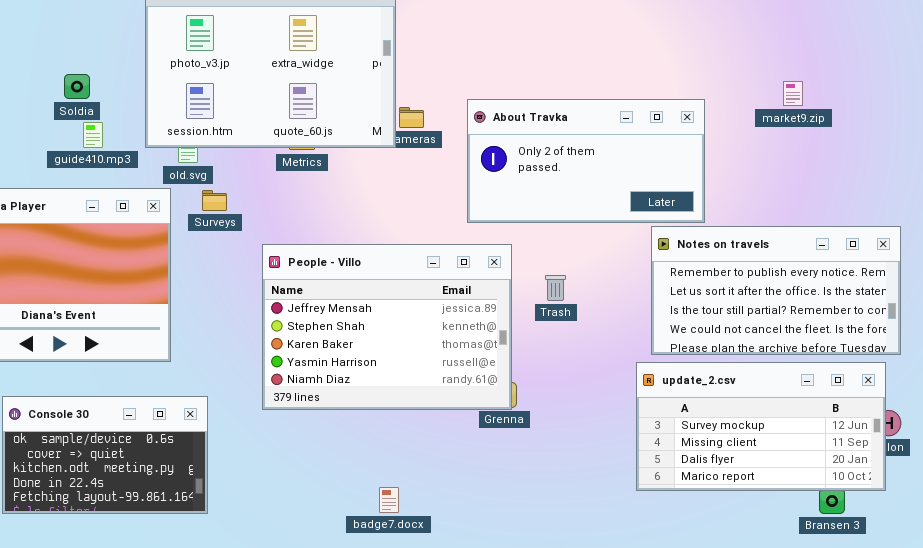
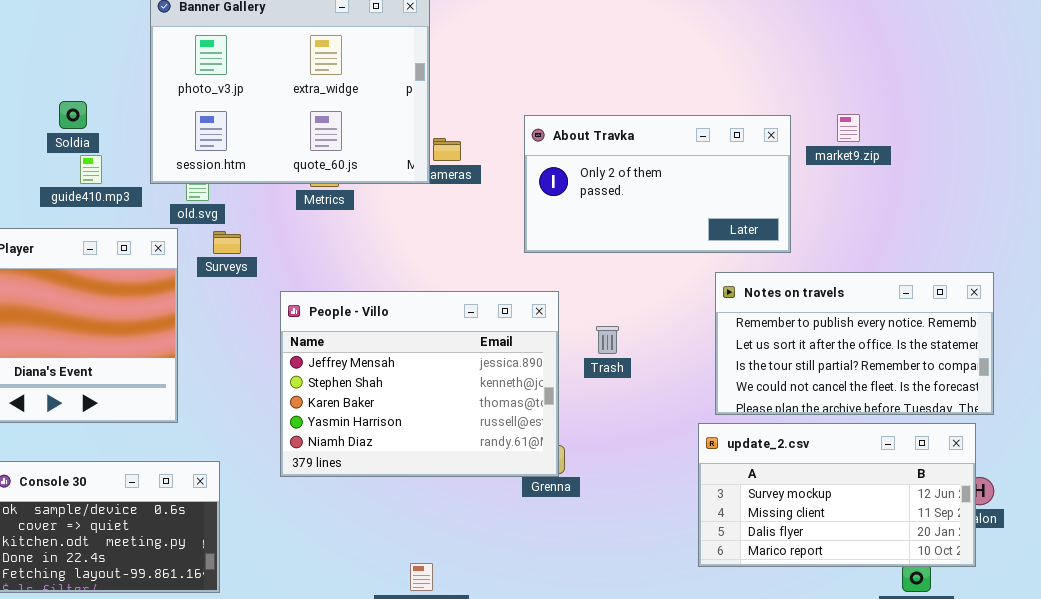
market9.zip: [783,81,803,106] -> [837,114,860,142], moved
About Travka: [467,99,705,223] -> [524,115,791,253], moved

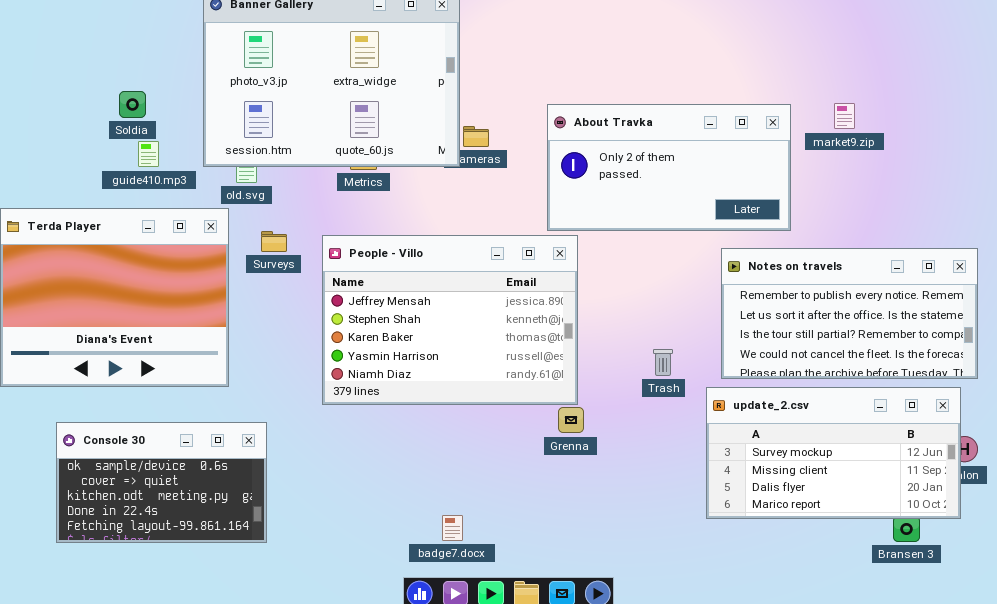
Surveys: [213,231,241,254] -> [261,231,287,252], moved
People - Villo: [280,291,559,477] -> [322,235,578,405], moved
Trash: [596,326,619,354] -> [653,349,673,376], moved

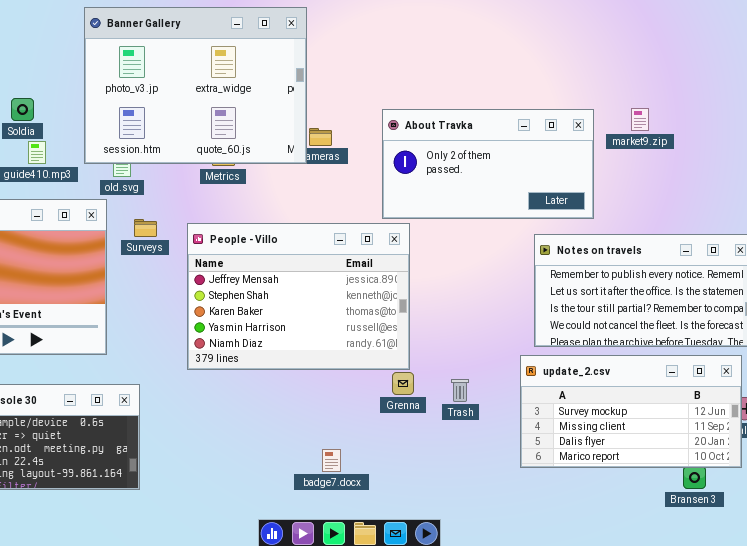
Trash: [653,349,673,376] -> [451,379,469,402], moved
badge7.docx: [442,515,463,541] -> [322,449,341,472], moved

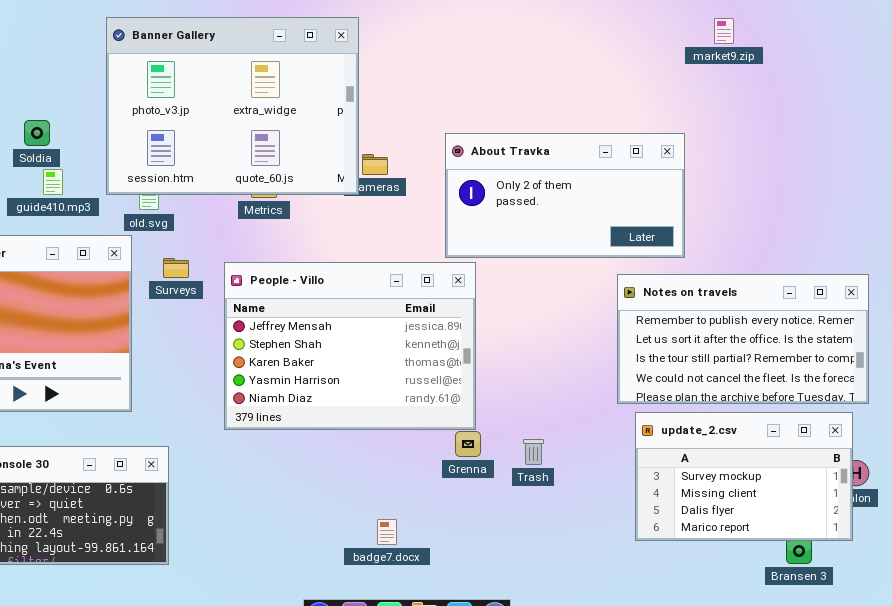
market9.zip: [631,108,649,131] -> [714,18,734,44], moved
update_2.csv: [520,355,742,468] -> [635,412,853,541], resized

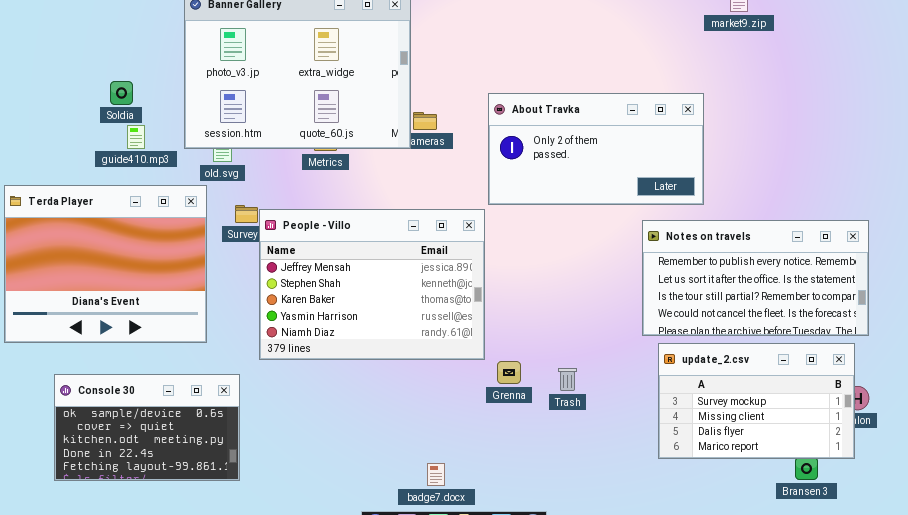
People - Villo: [224,262,476,430] -> [259,209,485,360], moved
badge7.docx: [377,519,397,545] -> [427,463,445,486], moved

